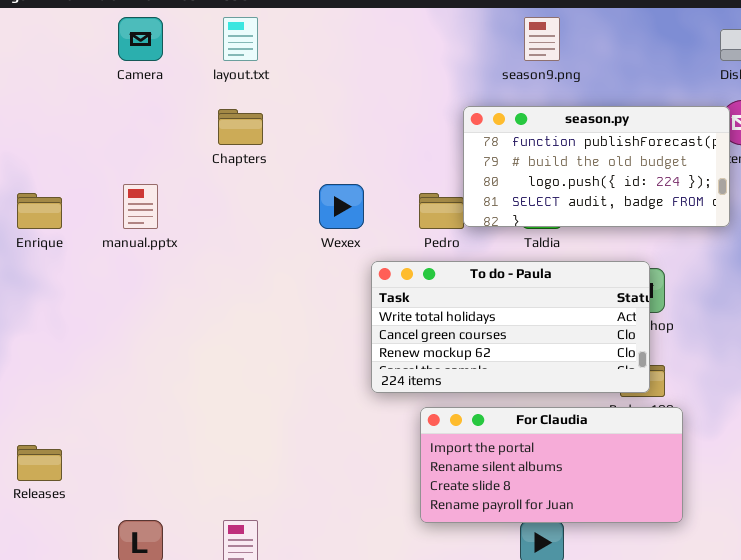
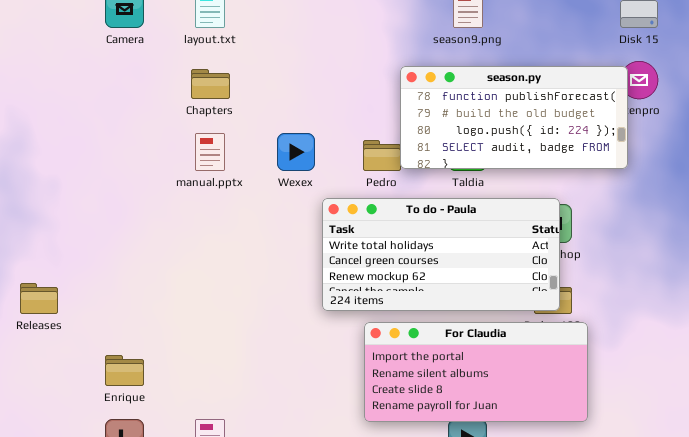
manual.pptx: [123,184,158,229] -> [195,133,225,171], moved
Enrique: [17,193,62,229] -> [105,355,144,386], moved
Releases: [17,445,62,481] -> [20,283,58,314], moved

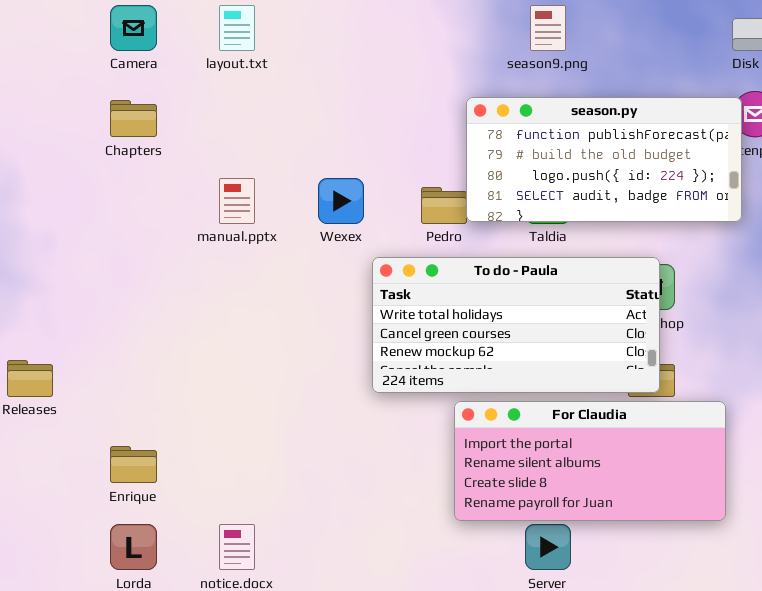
Chapters: [191,69,230,99] -> [110,100,157,137], moved
For Claudia: [364,322,588,422] -> [454,401,726,521], moved

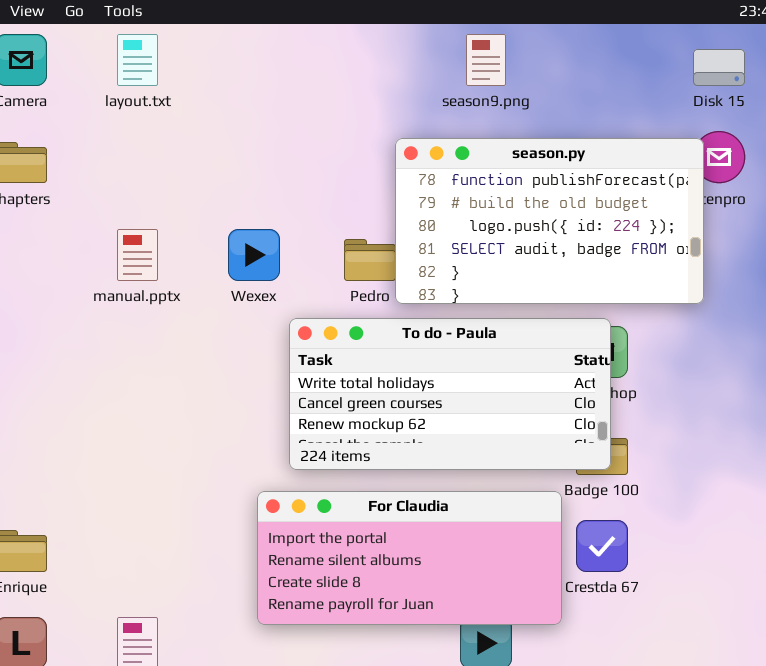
season.py: [466,97,742,222] -> [395,138,704,304], resized
For Claudia: [454,401,726,521] -> [257,491,562,625], moved

